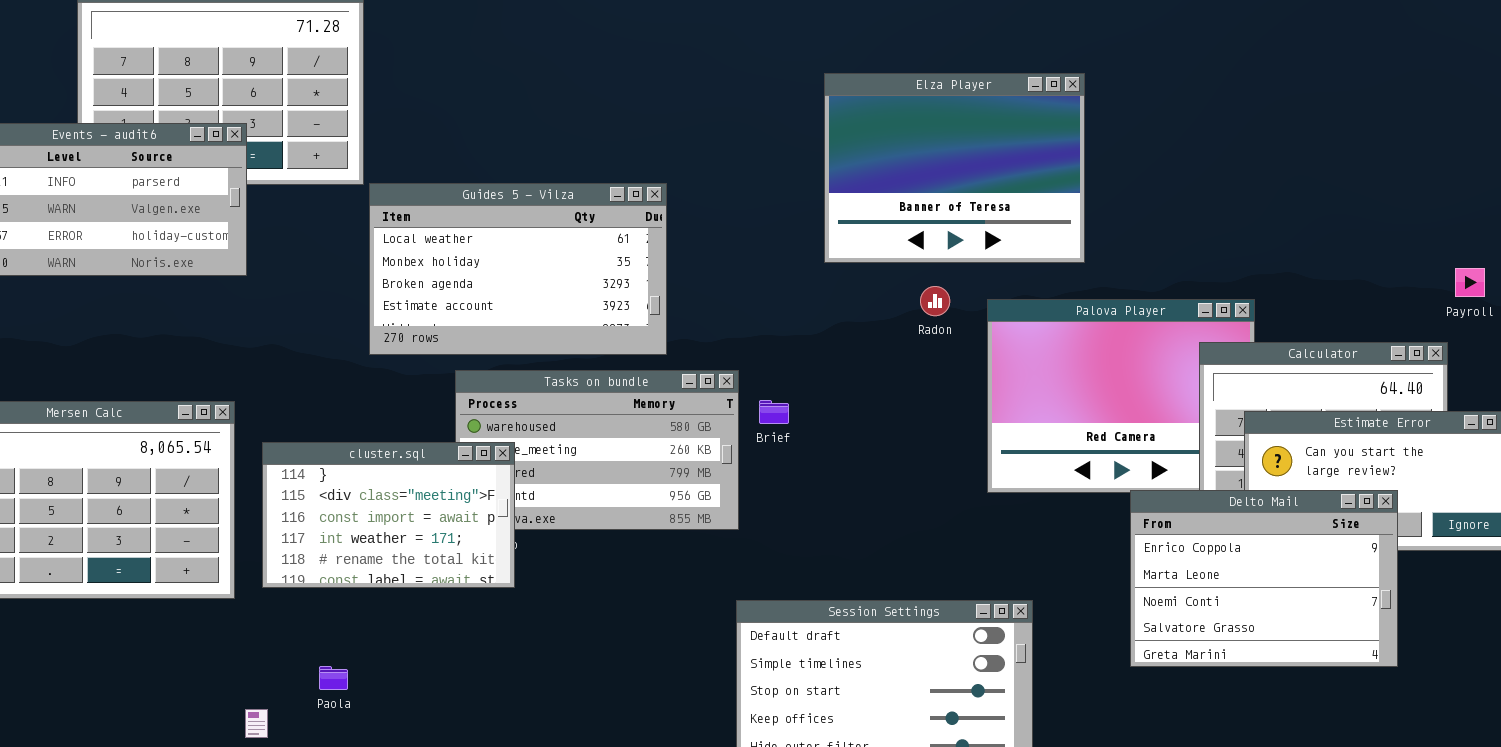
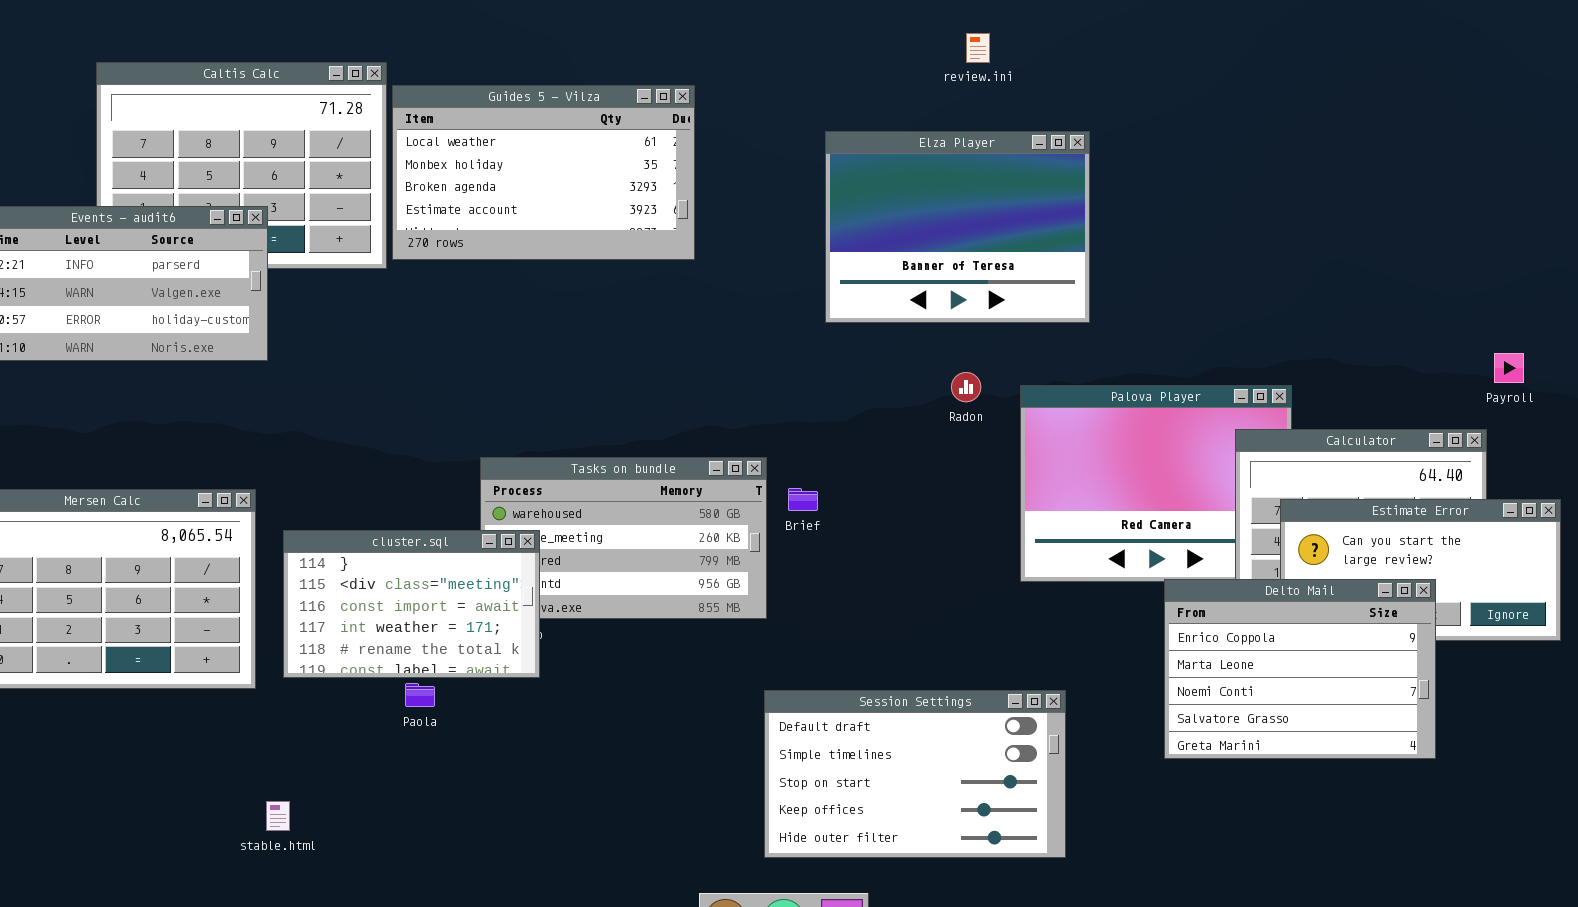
Elza Player: [824,73,1085,263] -> [825,131,1090,323], moved
Guides 5 - Vilza: [369,183,667,355] -> [392,85,695,260], moved
Paola: [319,666,348,690] -> [405,683,435,707], moved

